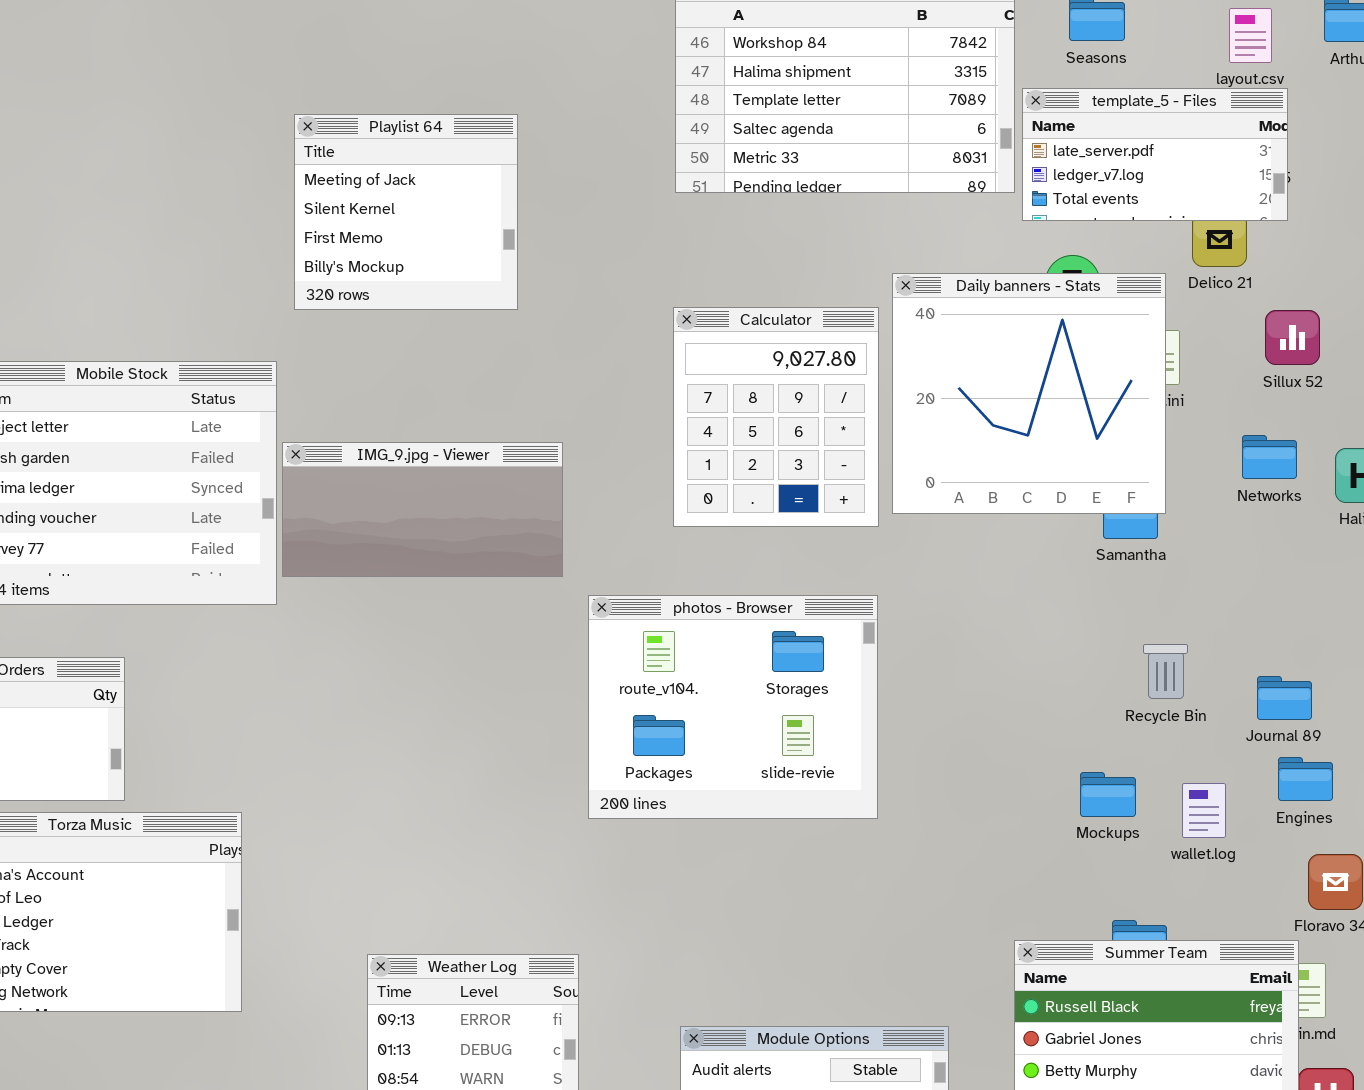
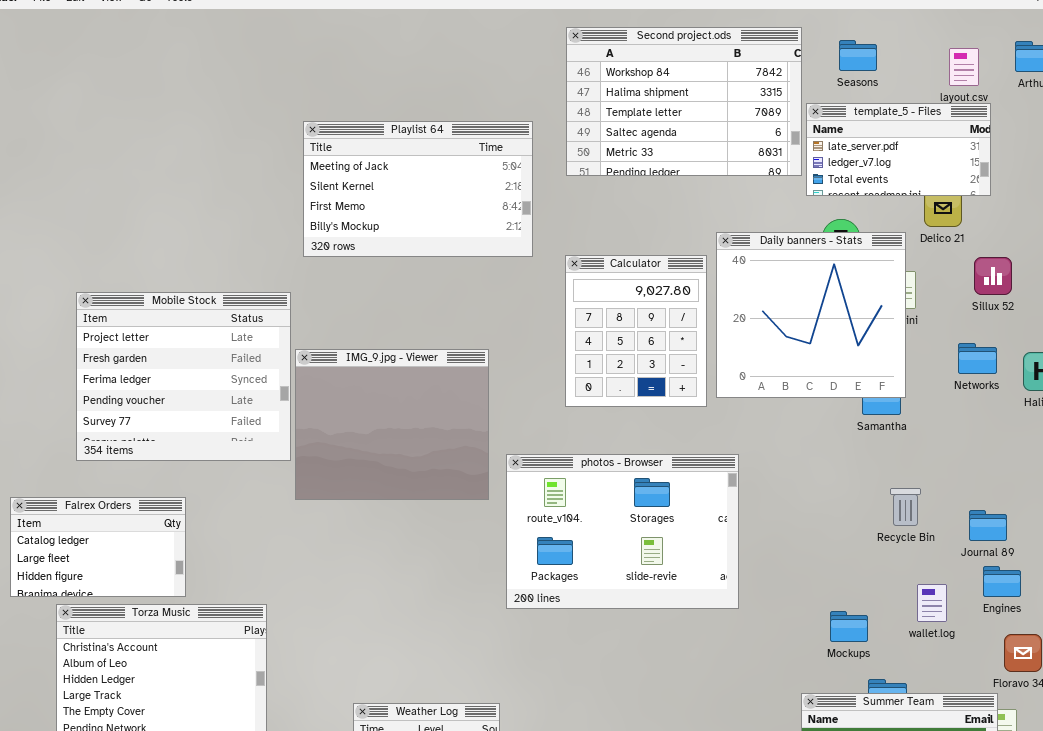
Playlist 64: [294,114,518,310] -> [303,121,533,257], resized
IMG_9.jpg - Viewer: [282,442,563,577] -> [295,349,489,500], resized
photos - Browser: [588,595,878,819] -> [506,454,739,609], resized
Mockups: [1080,772,1136,817] -> [830,611,868,642], moved

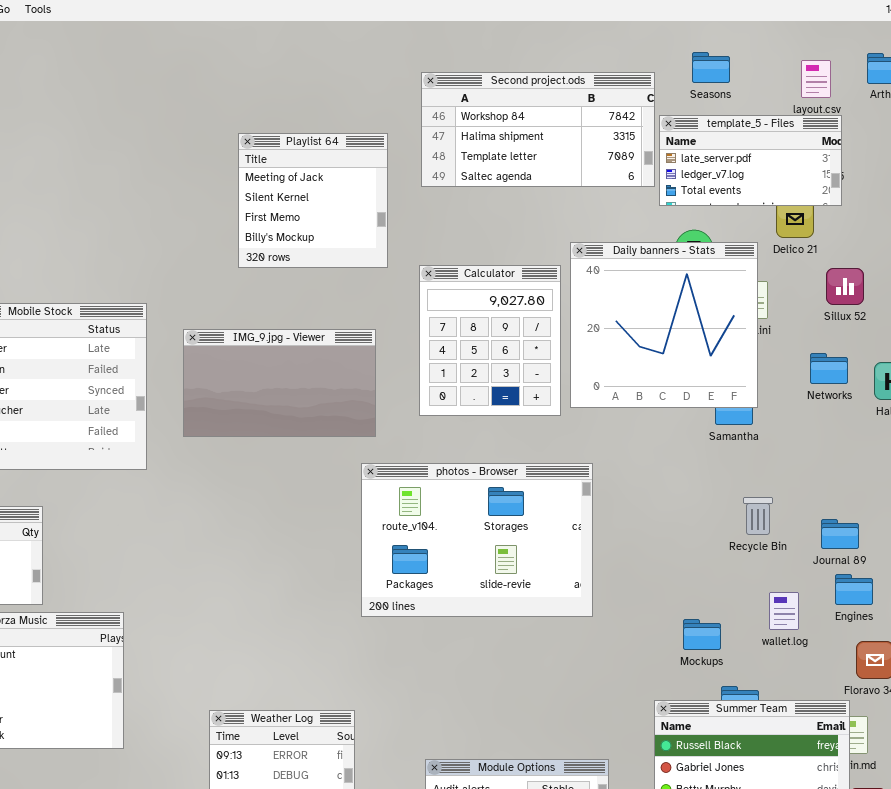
Second project.ods: [566,27,802,176] -> [421,72,655,187], resized
Playlist 64: [303,121,533,257] -> [238,133,388,268], resized
IMG_9.jpg - Viewer: [295,349,489,500] -> [183,329,376,437], moved, resized

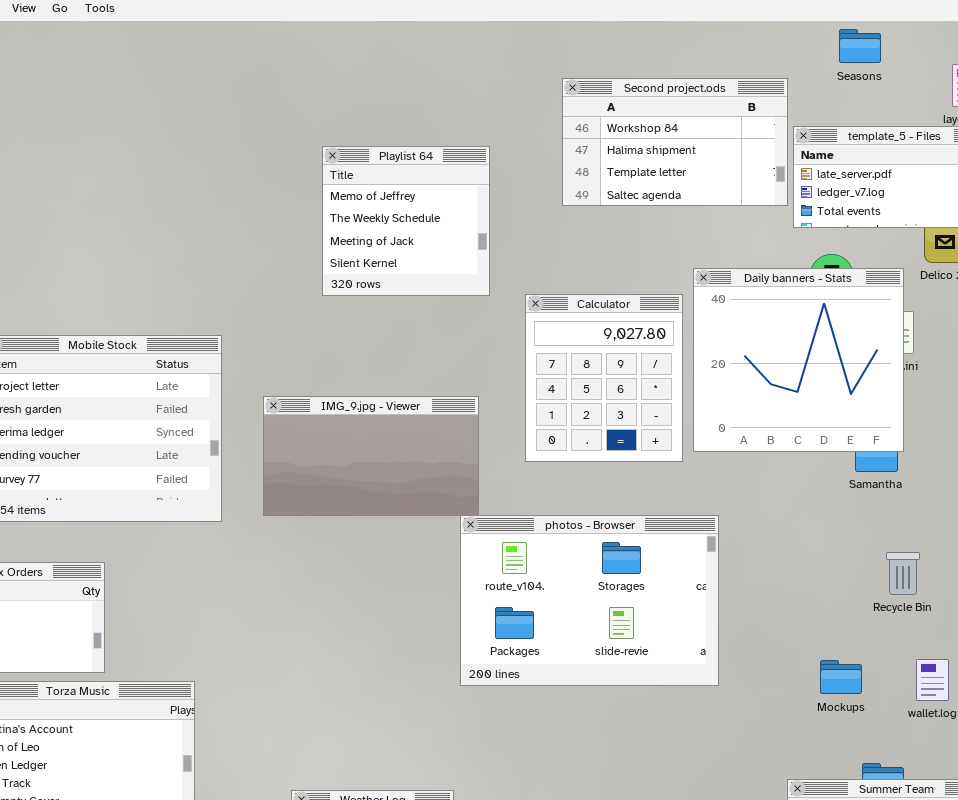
Seasons: [692,52,730,83] -> [839,29,881,63], moved
Second project.ods: [421,72,655,187] -> [562,78,788,206], resized
Playlist 64: [238,133,388,268] -> [322,146,490,296], scrolled up 2 rows
IMG_9.jpg - Viewer: [183,329,376,437] -> [263,396,479,516], moved
Mockups: [683,619,721,650] -> [820,660,862,694], moved

